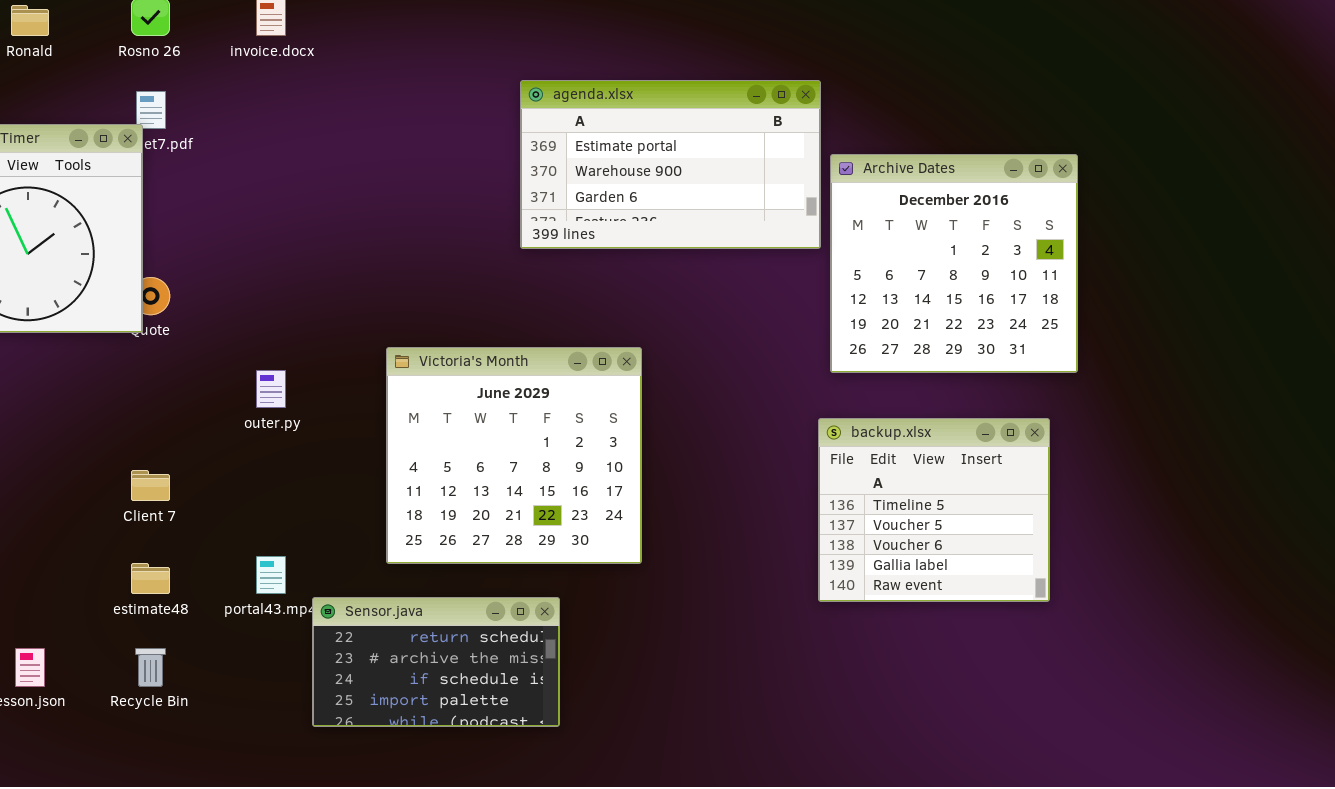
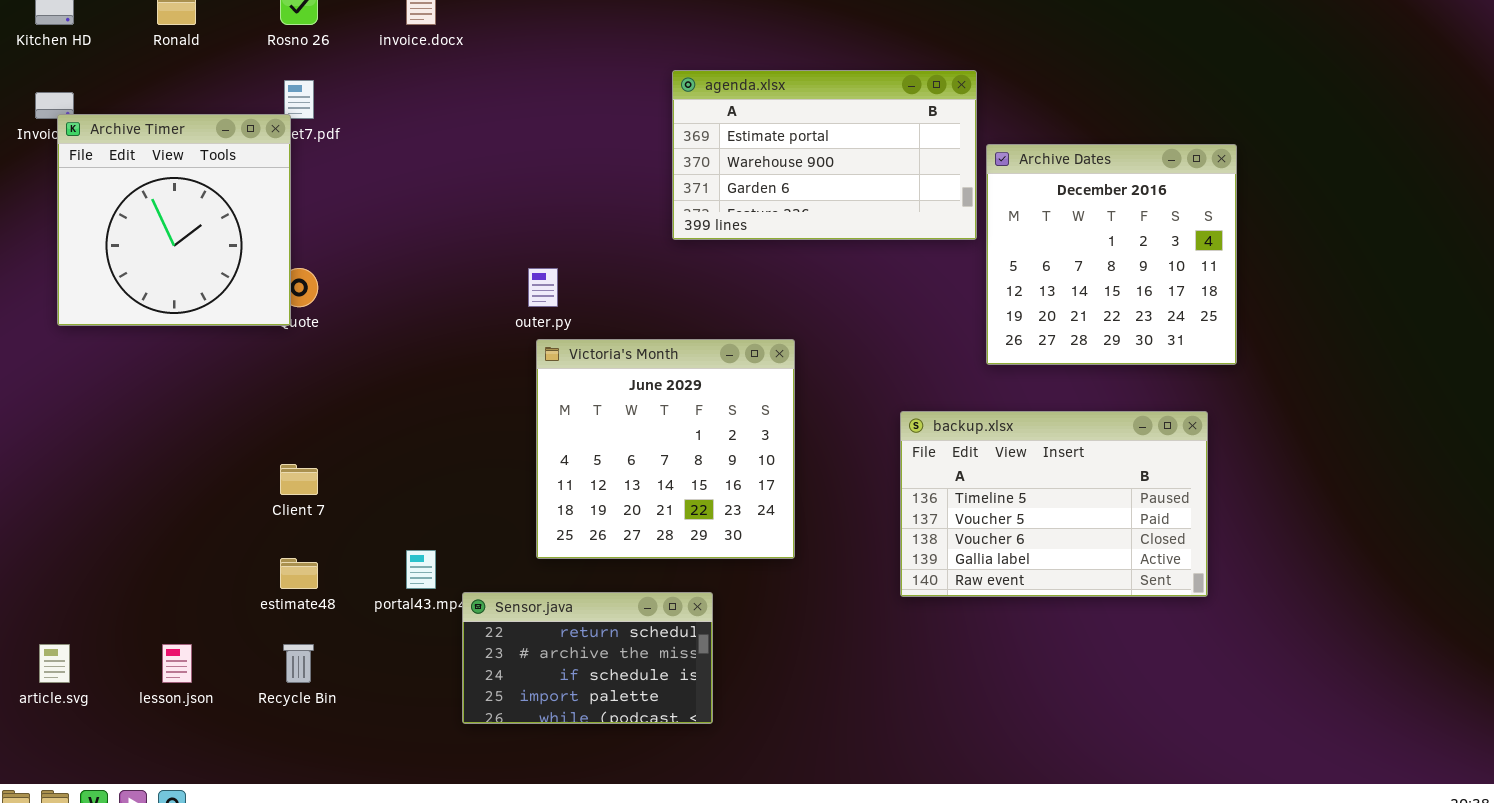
outer.py: [256,370,286,408] -> [528,268,558,307], moved
backup.xlsx: [818,418,1050,602] -> [900,411,1208,597], resized

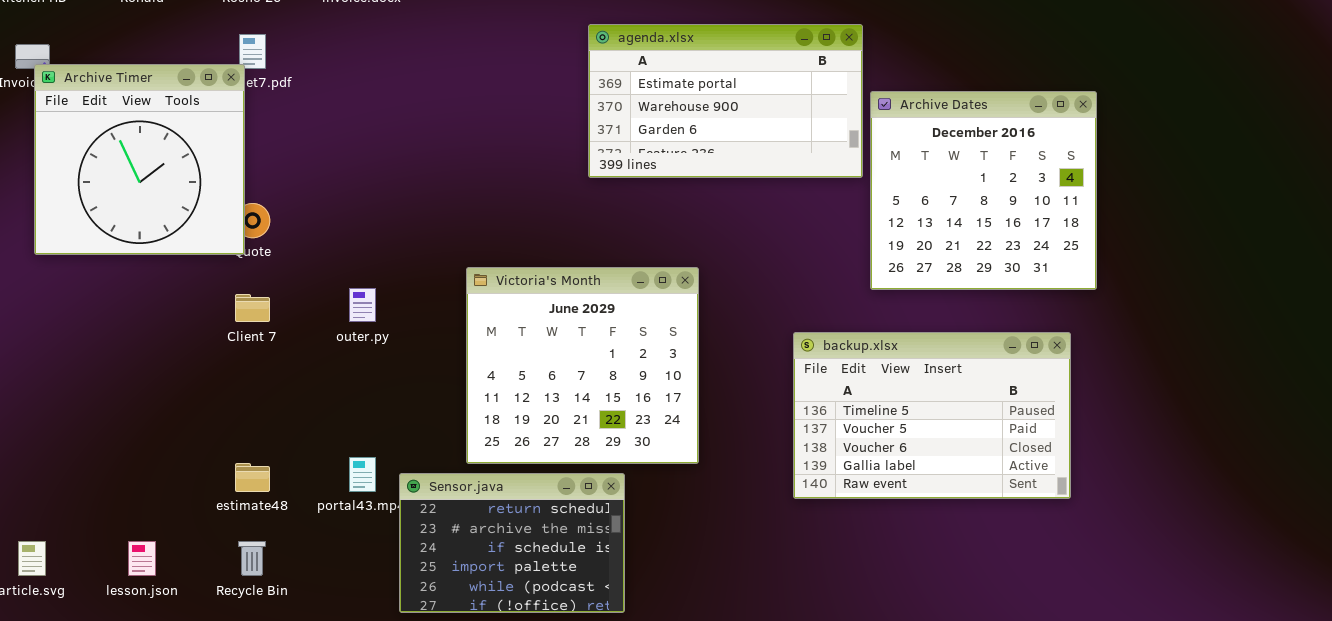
outer.py: [528,268,558,307] -> [349,288,376,322], moved
Client 7: [280,464,318,495] -> [235,294,270,322], moved
Sensor.java: [462,592,713,724] -> [399,473,625,613], resized

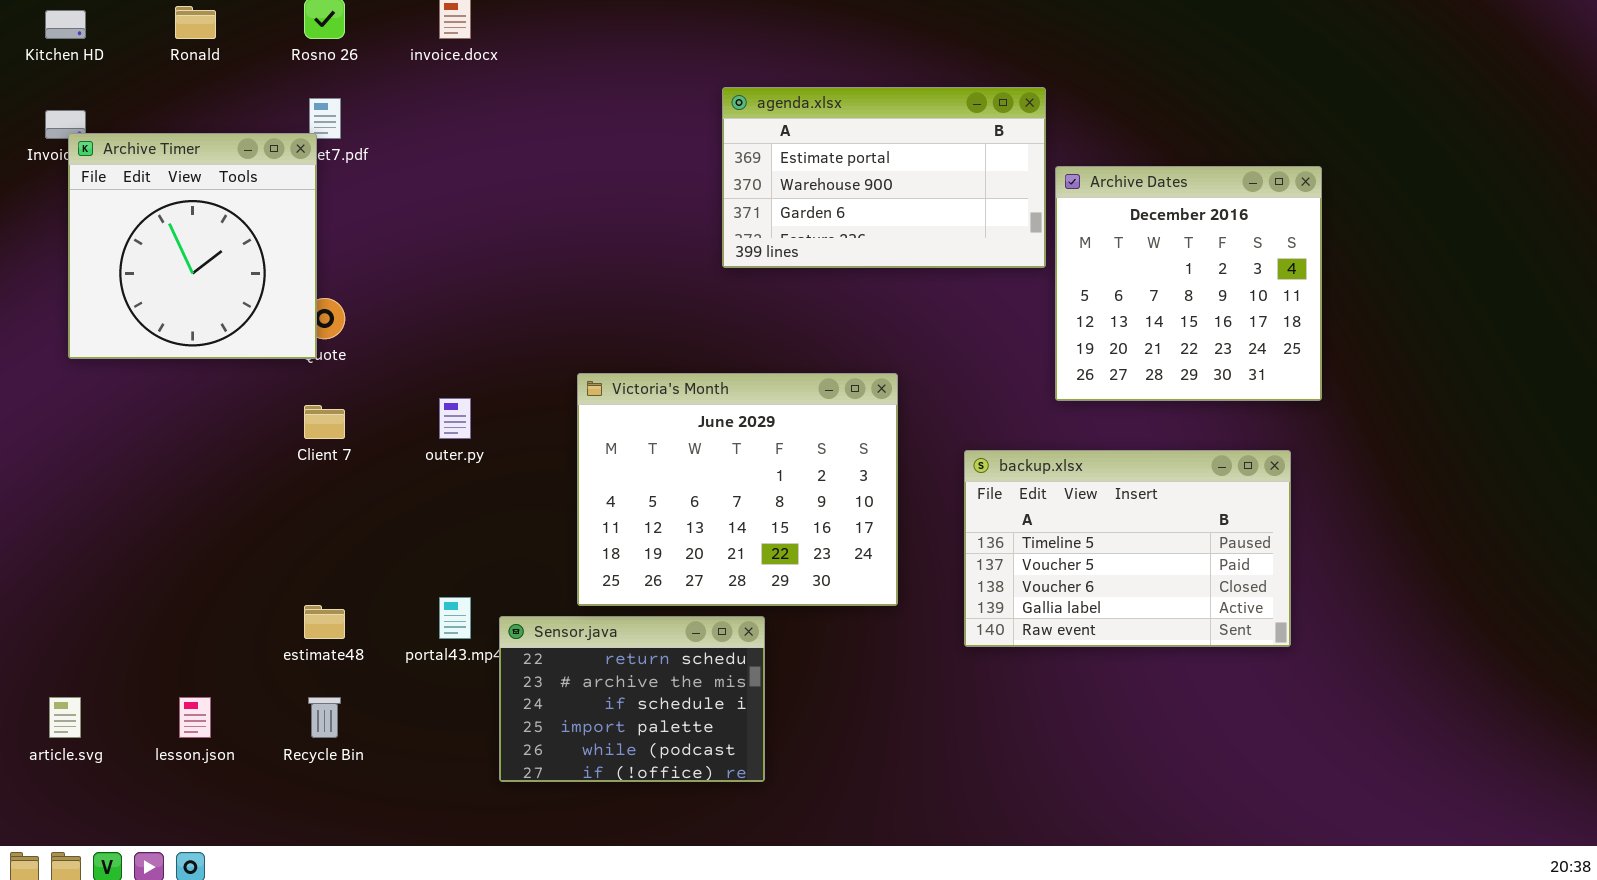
Victoria's Month: [466,267,699,464] -> [577,373,898,606], resized

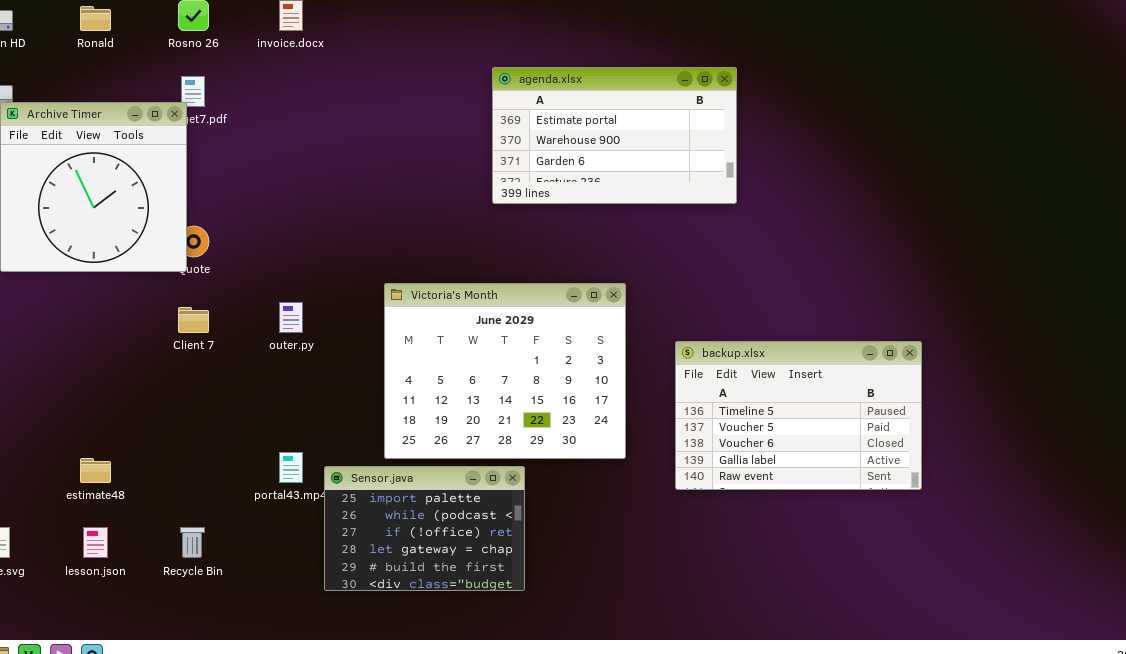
Archive Dates: [1055,166,1322,401] -> none, closed
estimate48: [304,605,345,639] -> [80,458,111,483], moved
Sensor.java: [499,616,765,782] -> [324,466,525,591], scrolled down 3 rows

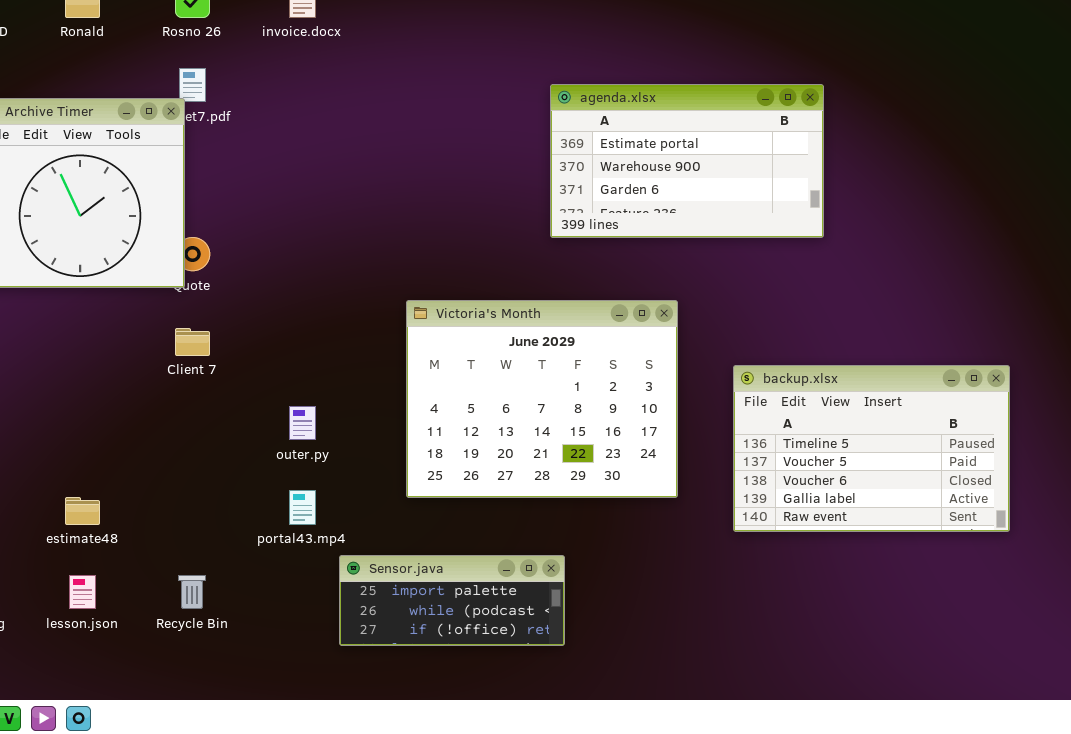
agenda.xlsx: [492,67,737,204] -> [550,84,824,238], moved
outer.py: [279,302,303,333] -> [289,406,316,440], moved
Sensor.java: [324,466,525,591] -> [339,555,565,646], resized

